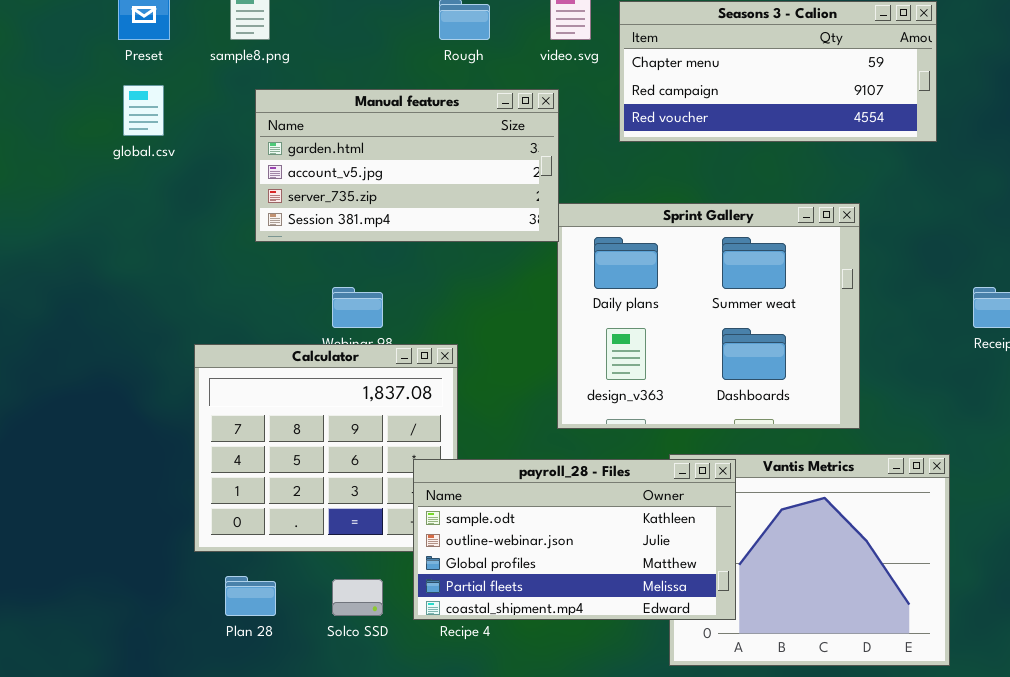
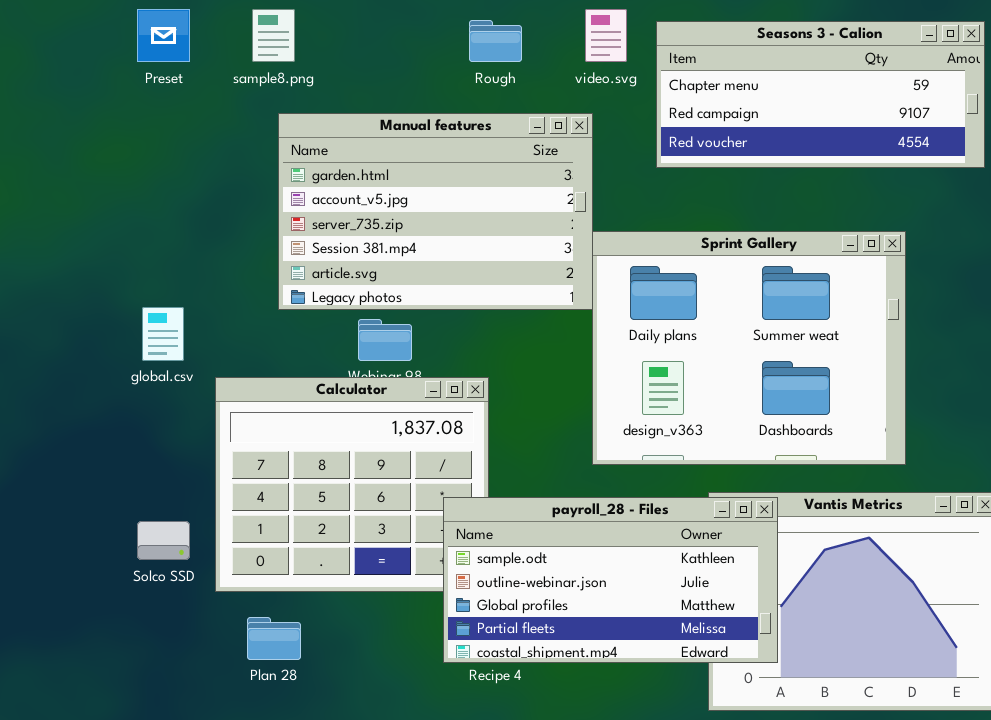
global.csv: [123,85,164,136] -> [142,307,184,361], moved
Manual features: [255,89,559,242] -> [278,113,593,310], resized
Solco SSD: [332,579,383,616] -> [137,521,190,560], moved

